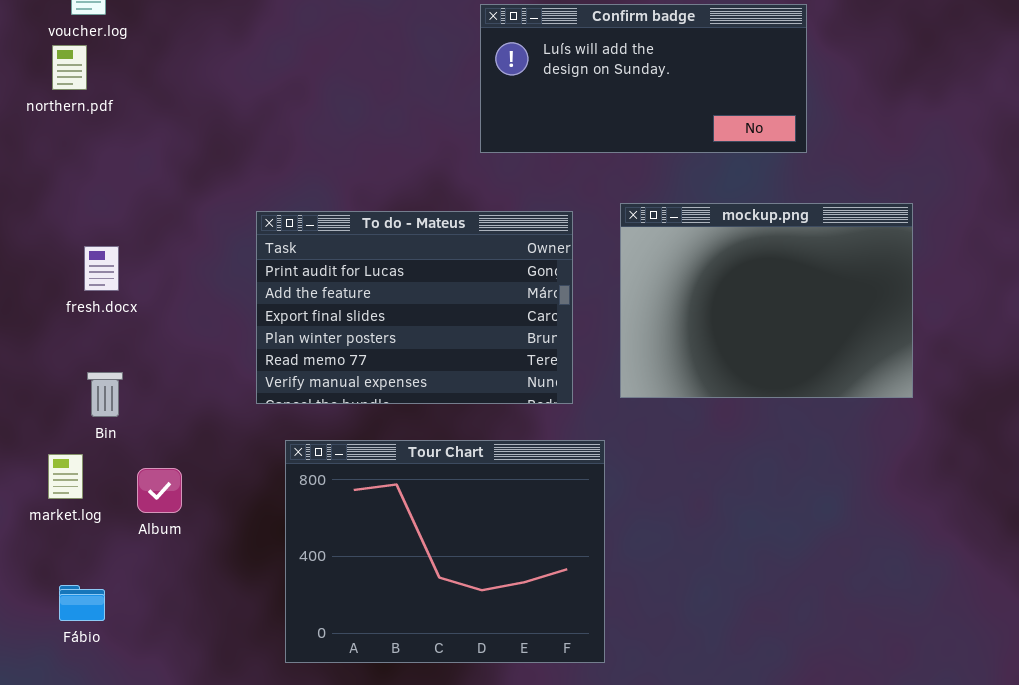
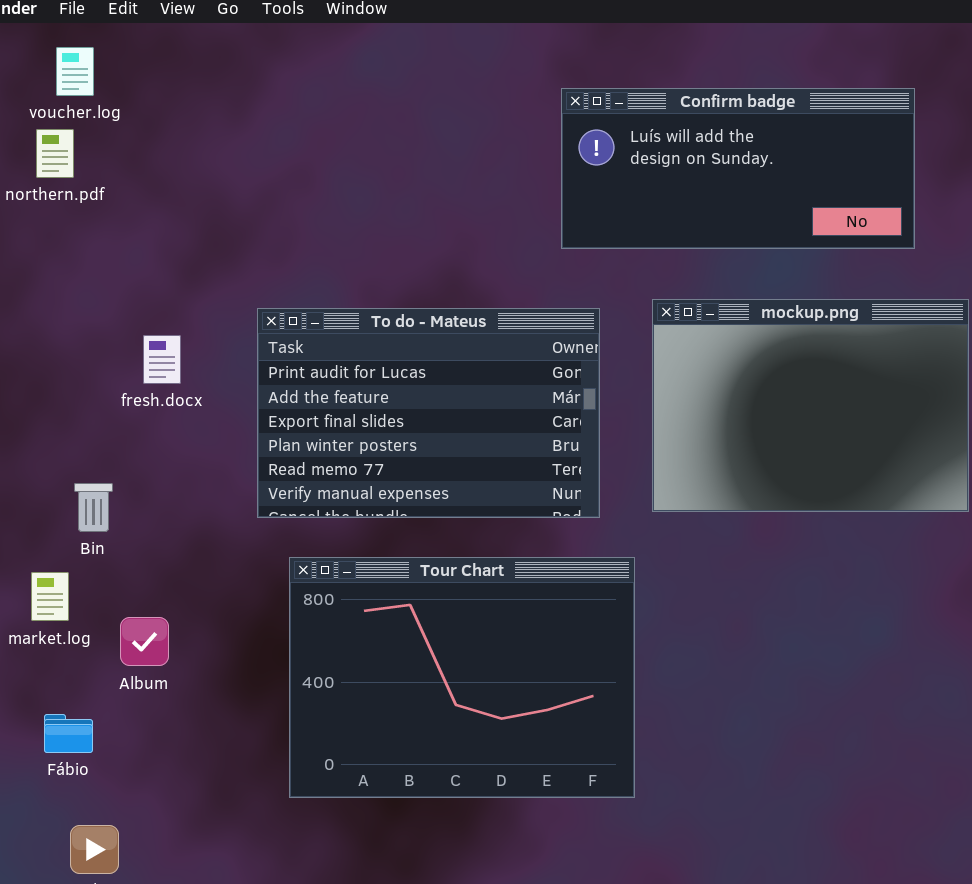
Confirm badge: [480,4,807,153] -> [561,88,915,249], moved
fresh.docx: [84,246,119,291] -> [143,335,181,384], moved
Album: [137,468,182,513] -> [120,617,169,666], moved

